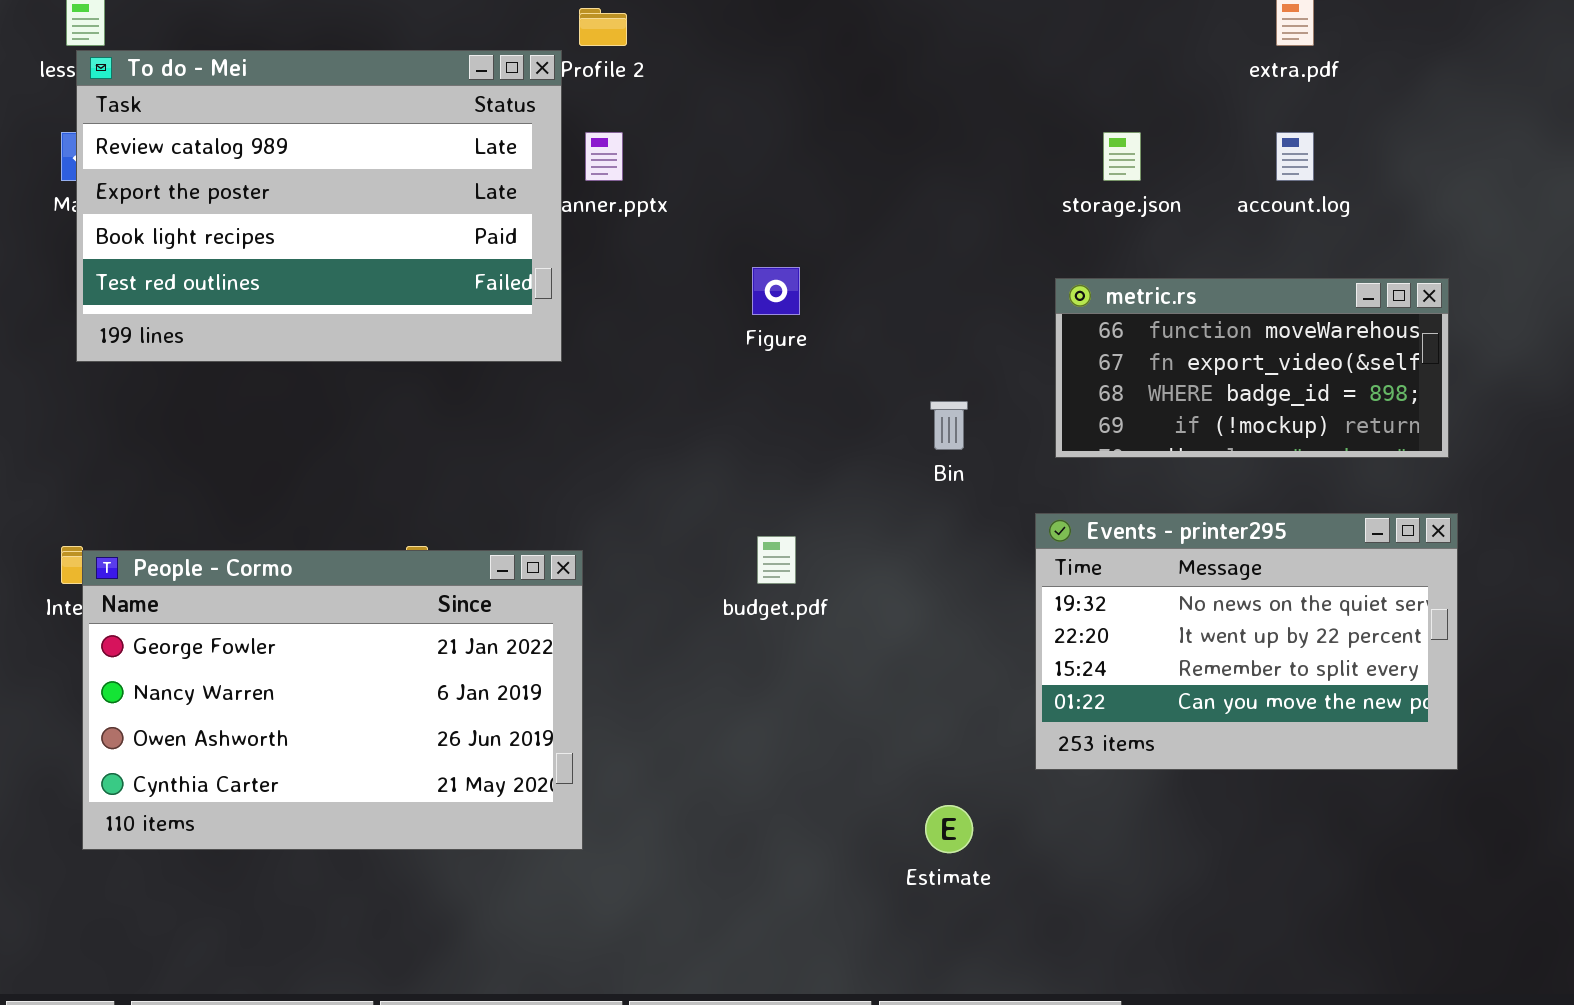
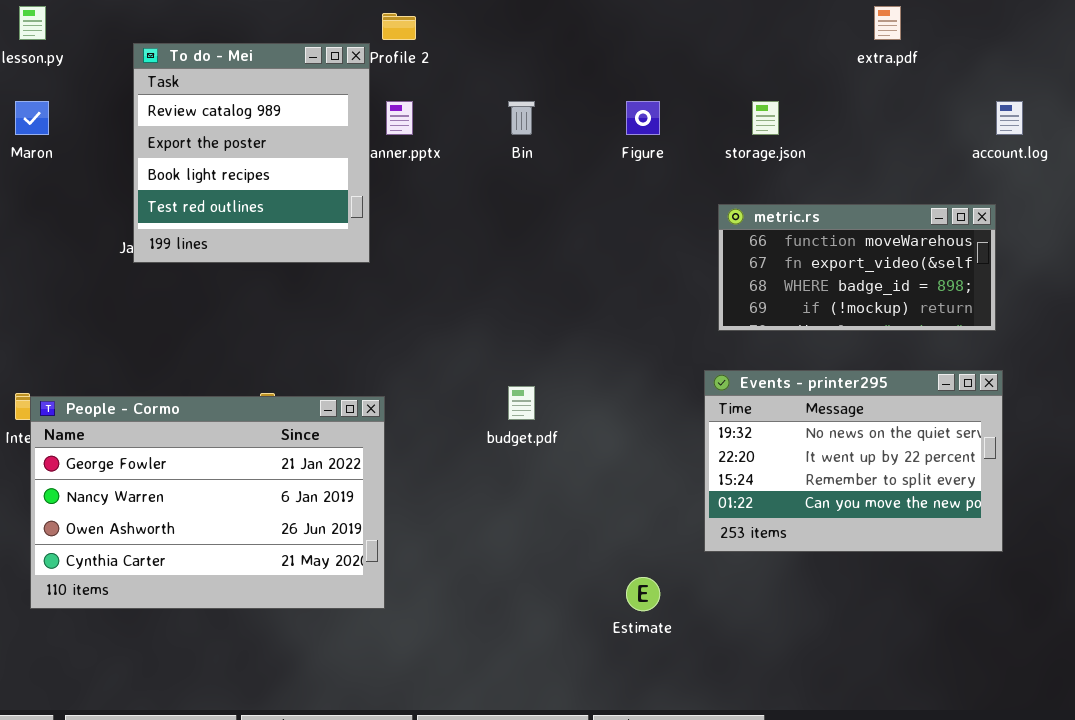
To do - Mei: [76,50,562,362] -> [133,43,370,263], resized
account.log: [1276,132,1314,181] -> [996,101,1023,135], moved
Figure: [752,267,800,315] -> [626,101,660,135], moved
Bin: [930,401,968,450] -> [508,101,535,135], moved

